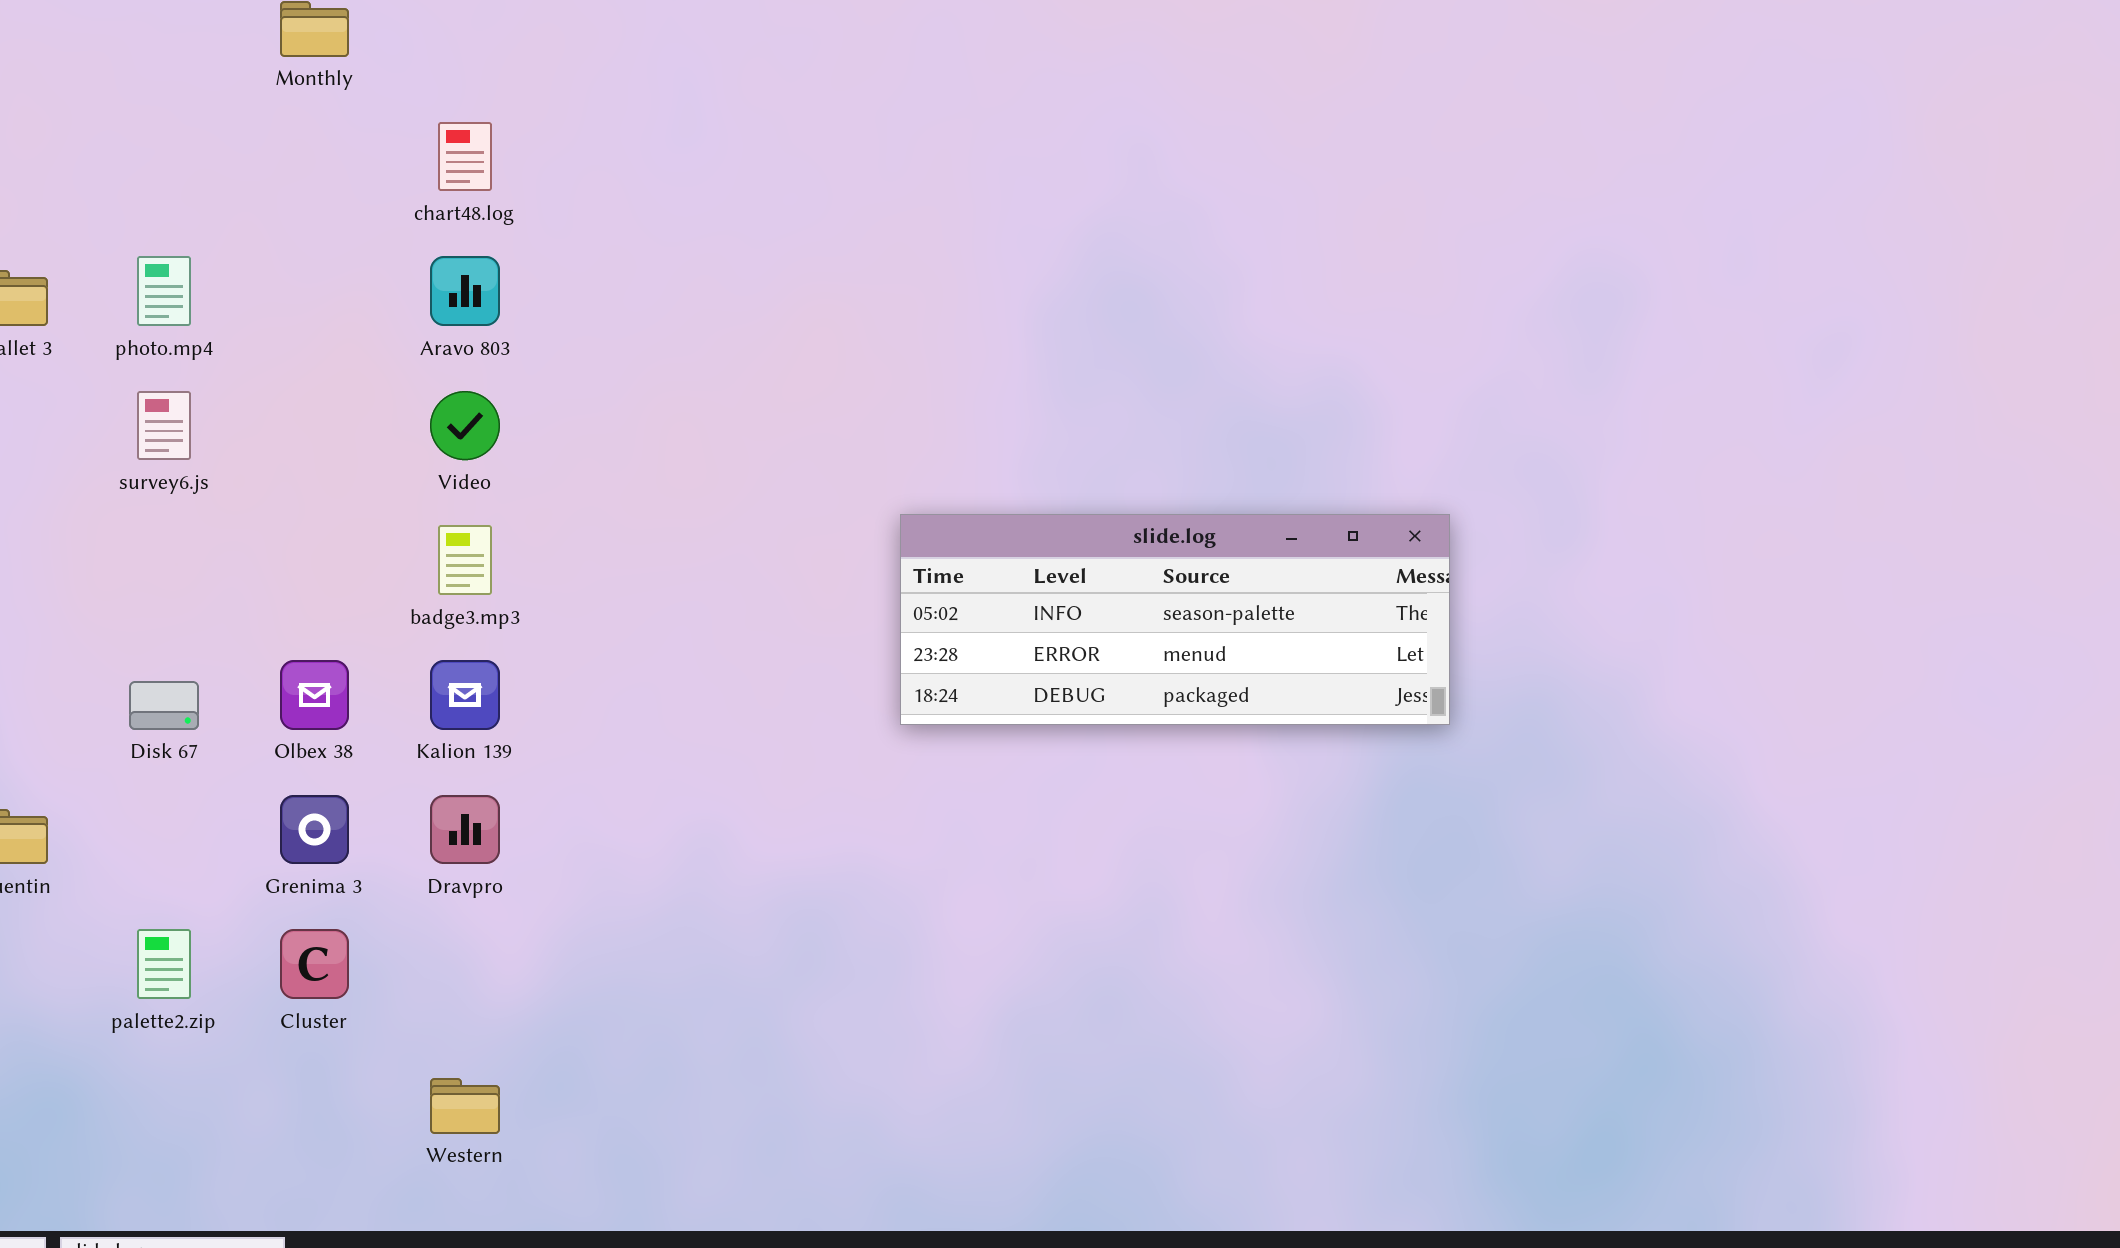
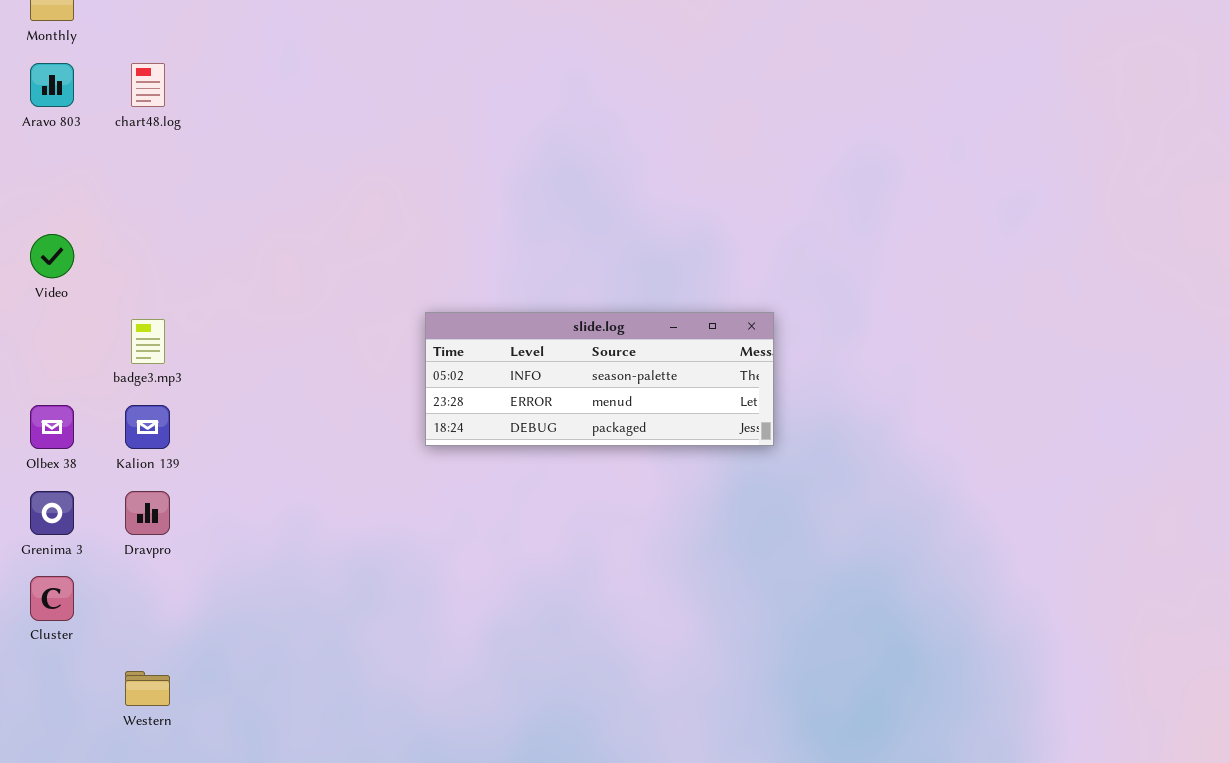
Aravo 803: [430,256,500,326] -> [30,63,74,107], moved
Video: [430,391,500,460] -> [30,234,74,278], moved

